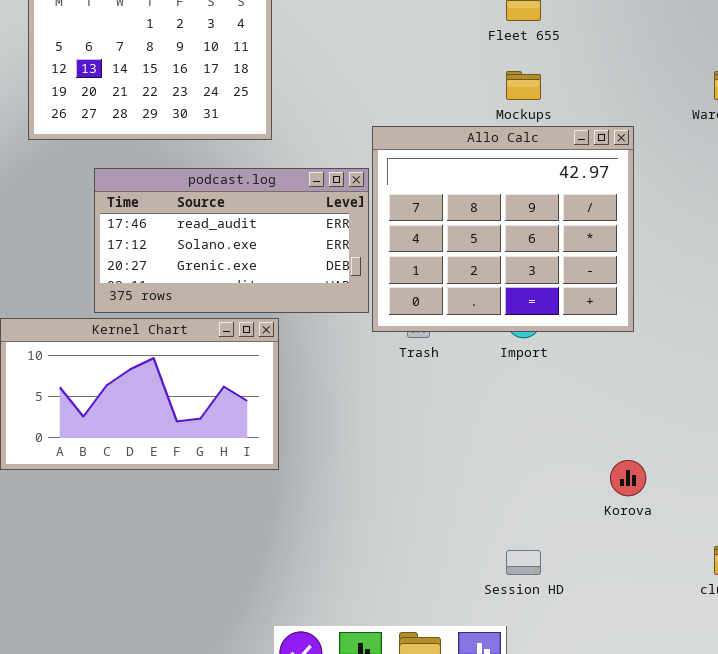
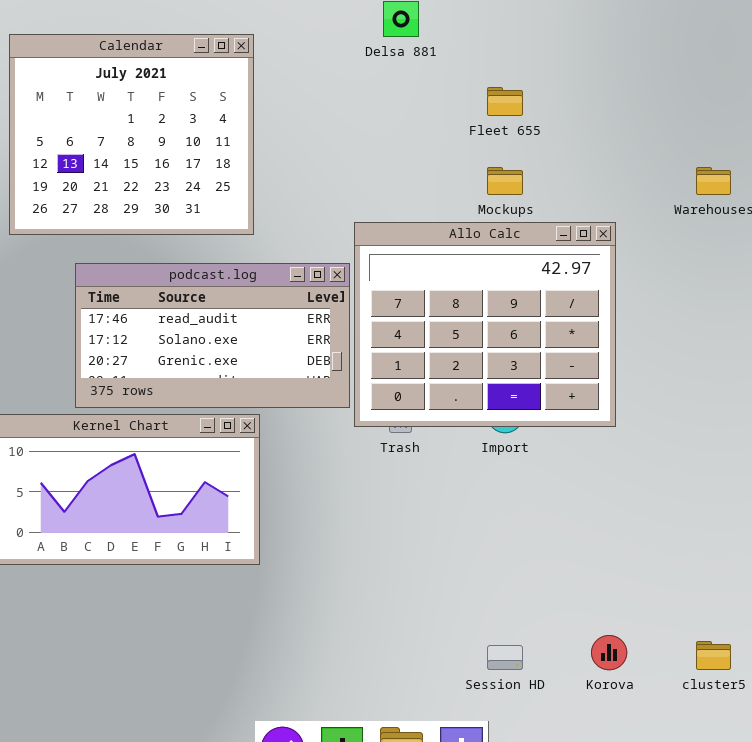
Korova: [610,460,646,496] -> [591,635,627,670], moved

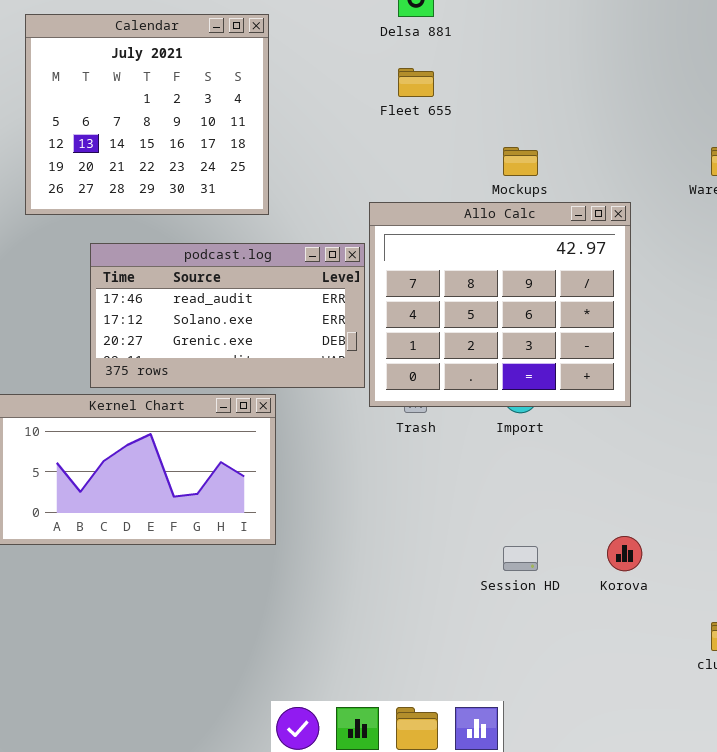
Fleet 655: [487,87,523,116] -> [398,68,434,97], moved
Korova: [591,635,627,670] -> [607,536,642,571], moved
Session HD: [487,645,523,670] -> [503,546,538,571], moved

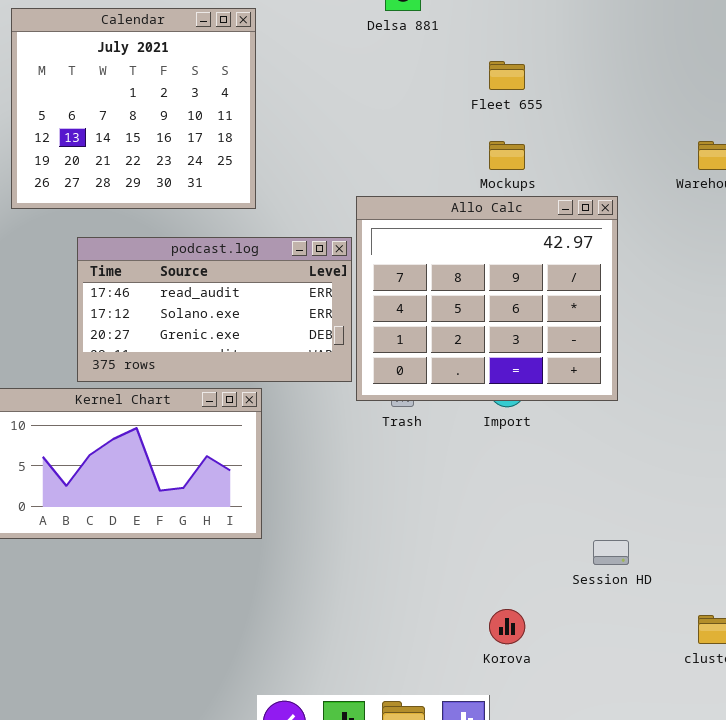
Fleet 655: [398,68,434,97] -> [489,61,525,90], moved
Korova: [607,536,642,571] -> [489,609,525,644], moved
Session HD: [503,546,538,571] -> [593,540,629,565], moved

